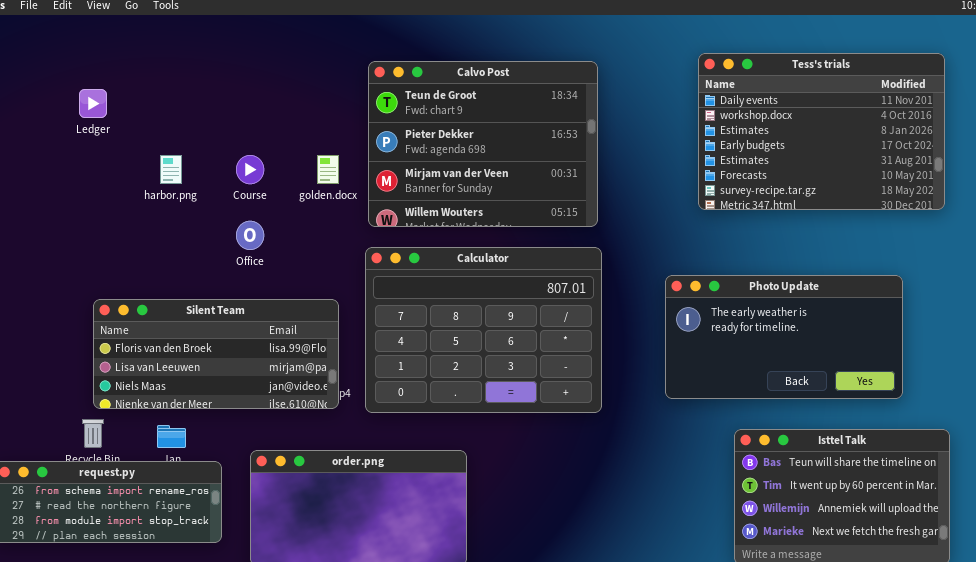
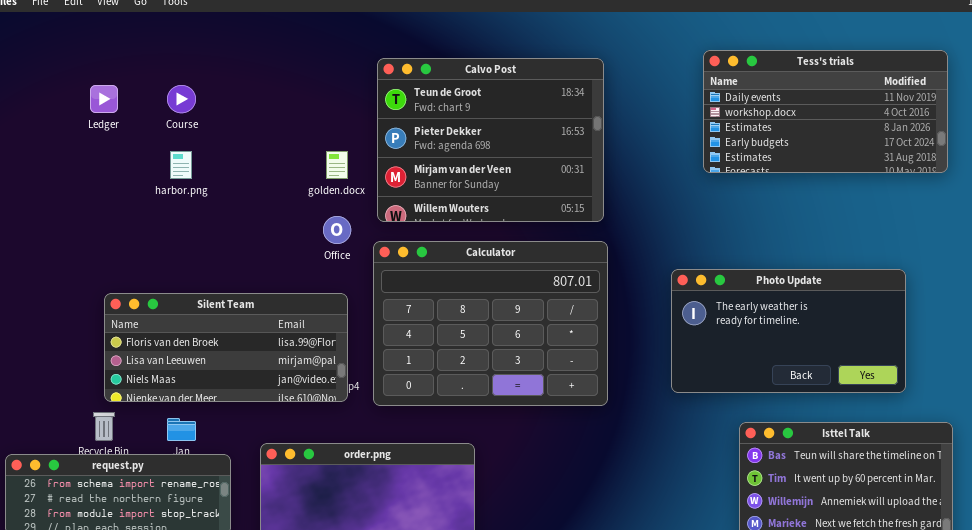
Tess's trials: [698,53,945,210] -> [703,50,948,173], resized
Course: [236,155,264,184] -> [167,85,196,113], moved
Office: [236,221,264,250] -> [323,216,351,244], moved

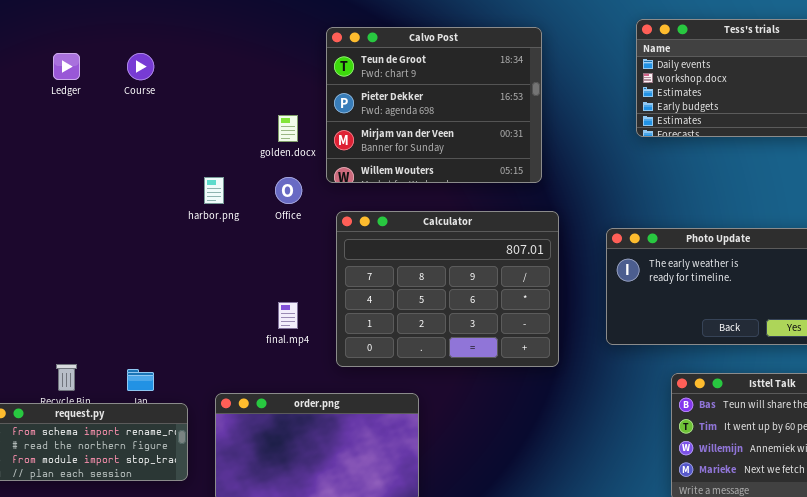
harbor.png: [170,151,192,179] -> [204,177,224,204], moved
Calculator: [373,241,608,406] -> [336,211,559,367], moved
Silent Team: [104,293,348,402] -> none, closed

